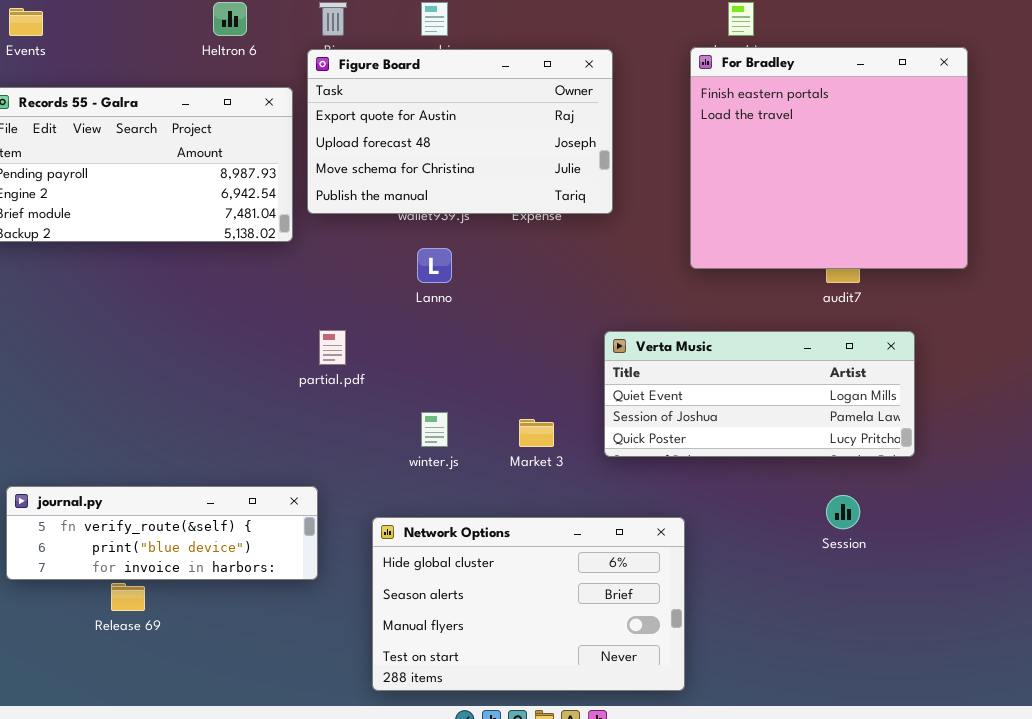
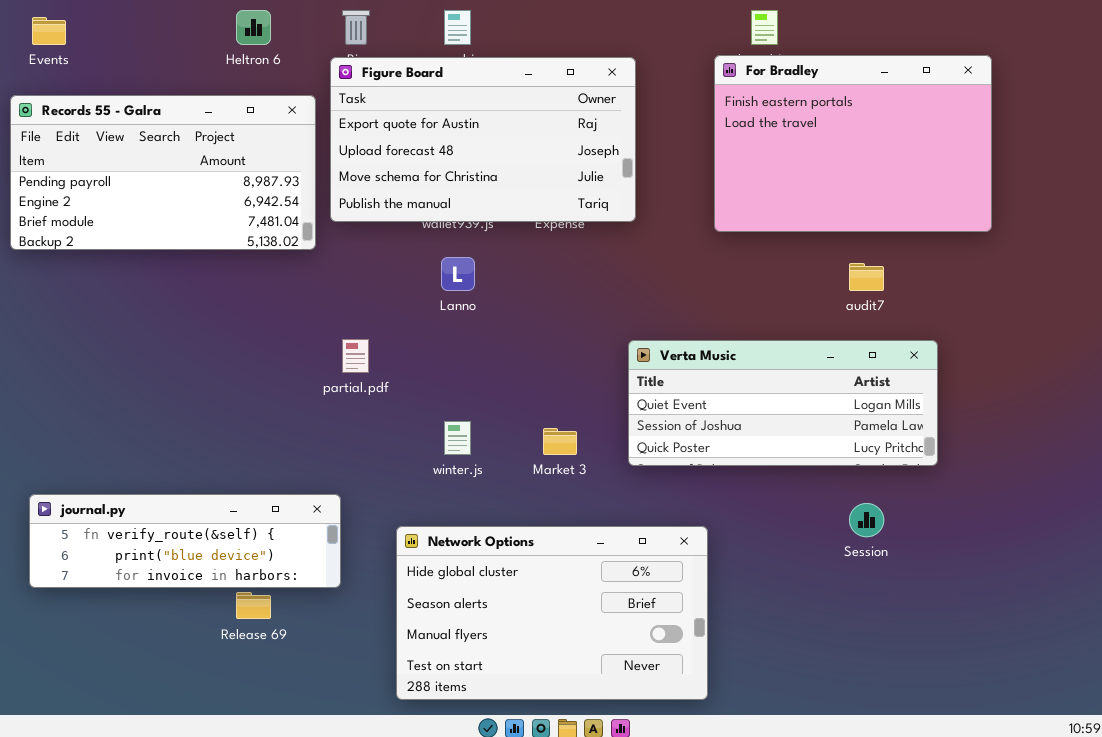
For Bradley: [690,47,968,269] -> [714,55,992,232], resized
Release 69: [111,583,145,611] -> [236,592,271,619], moved

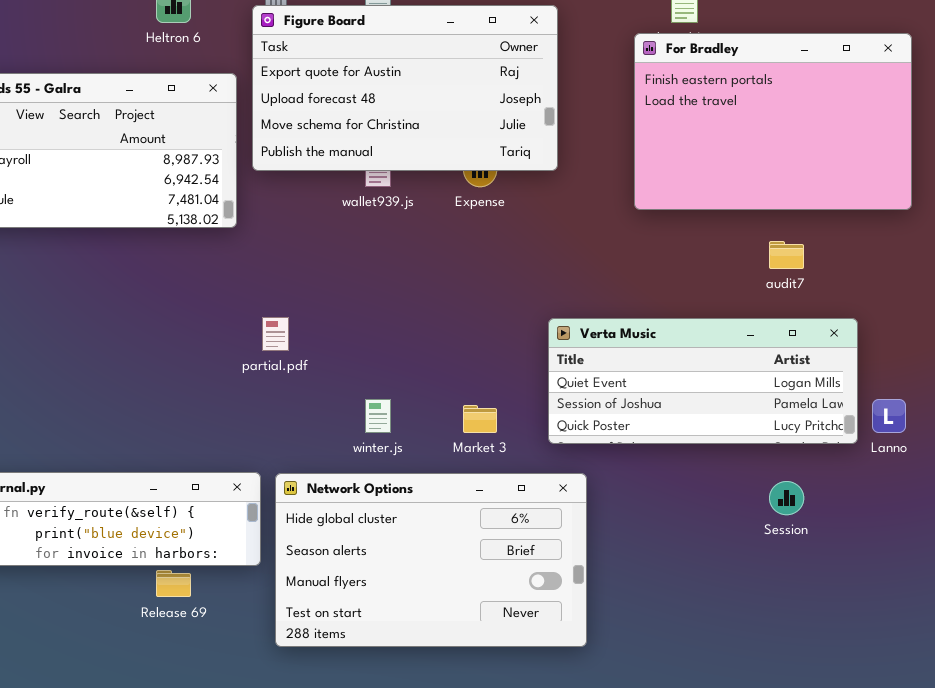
Figure Board: [330,57,636,222] -> [252,5,558,171], moved
Lanno: [441,257,475,291] -> [872,399,906,433], moved
Network Options: [396,526,708,700] -> [275,473,587,647], moved

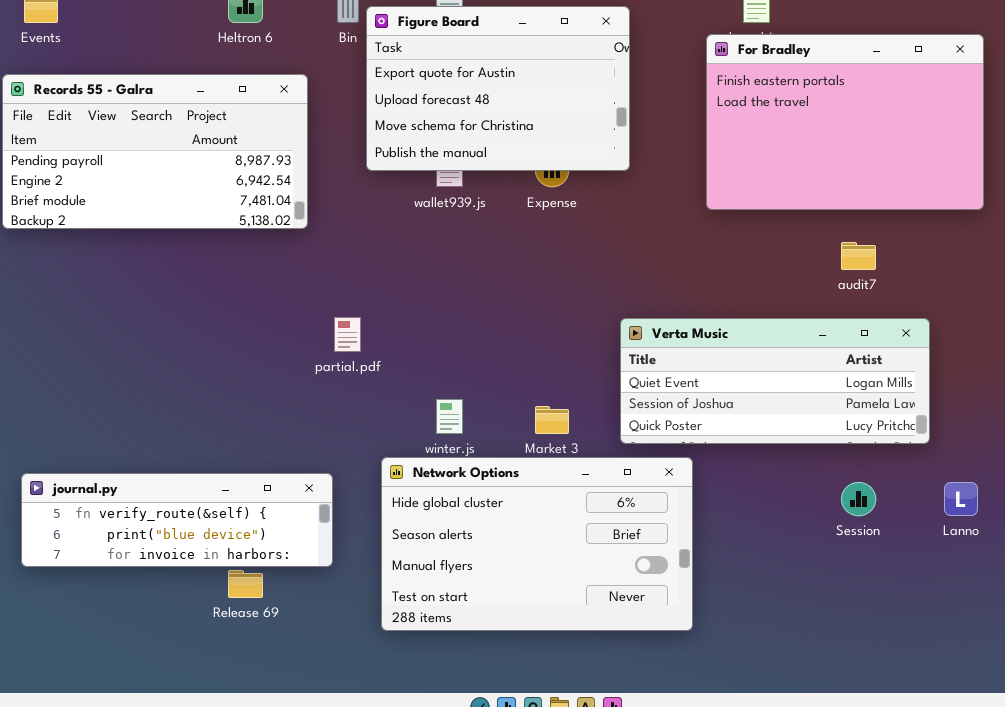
Figure Board: [252,5,558,171] -> [366,6,630,171], resized
Lanno: [872,399,906,433] -> [944,482,978,516], moved
Network Options: [275,473,587,647] -> [381,457,693,631], moved

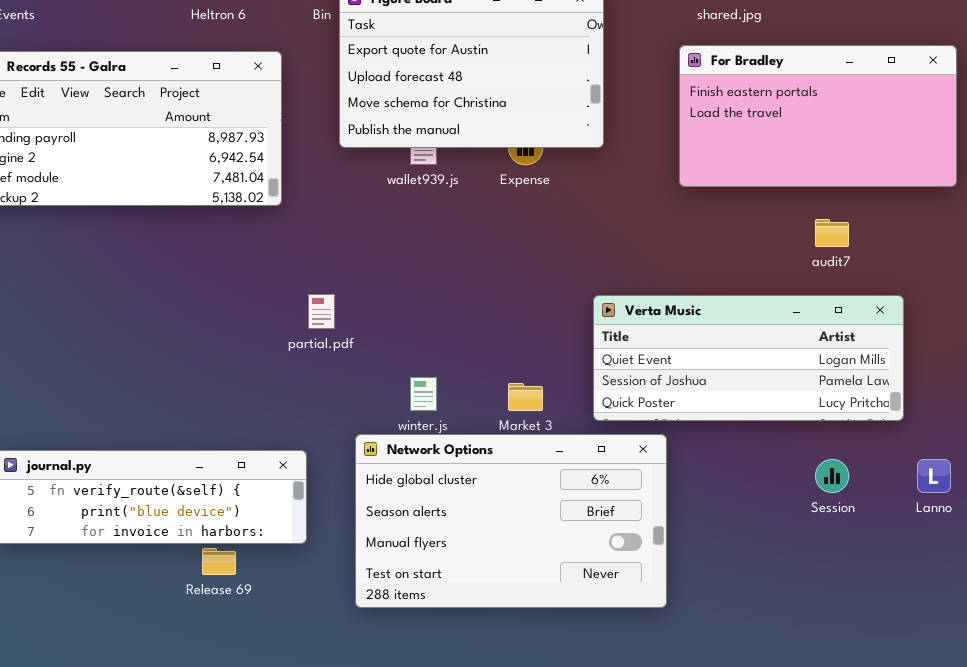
For Bradley: [706,34,984,210] -> [679,45,957,187], resized

